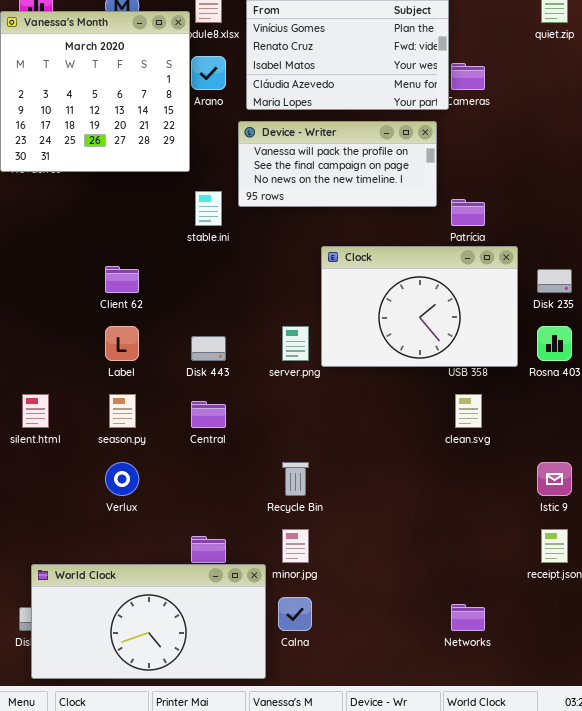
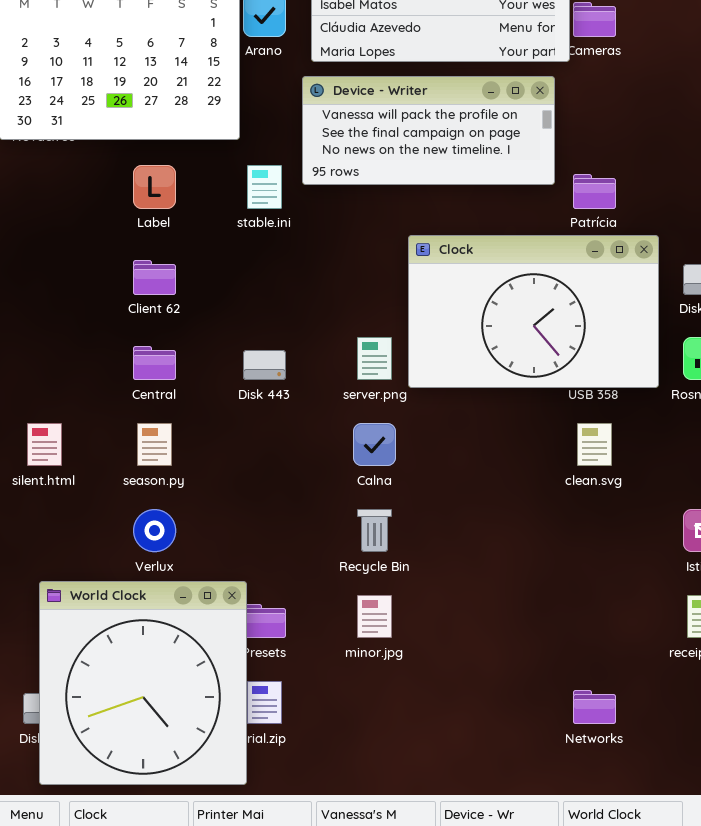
Label: [105,326,139,361] -> [133,165,176,209], moved
Central: [191,401,226,428] -> [133,346,176,380], moved
World Clock: [31,564,266,679] -> [39,581,247,785], resized
Calna: [278,597,312,631] -> [353,423,396,466], moved

